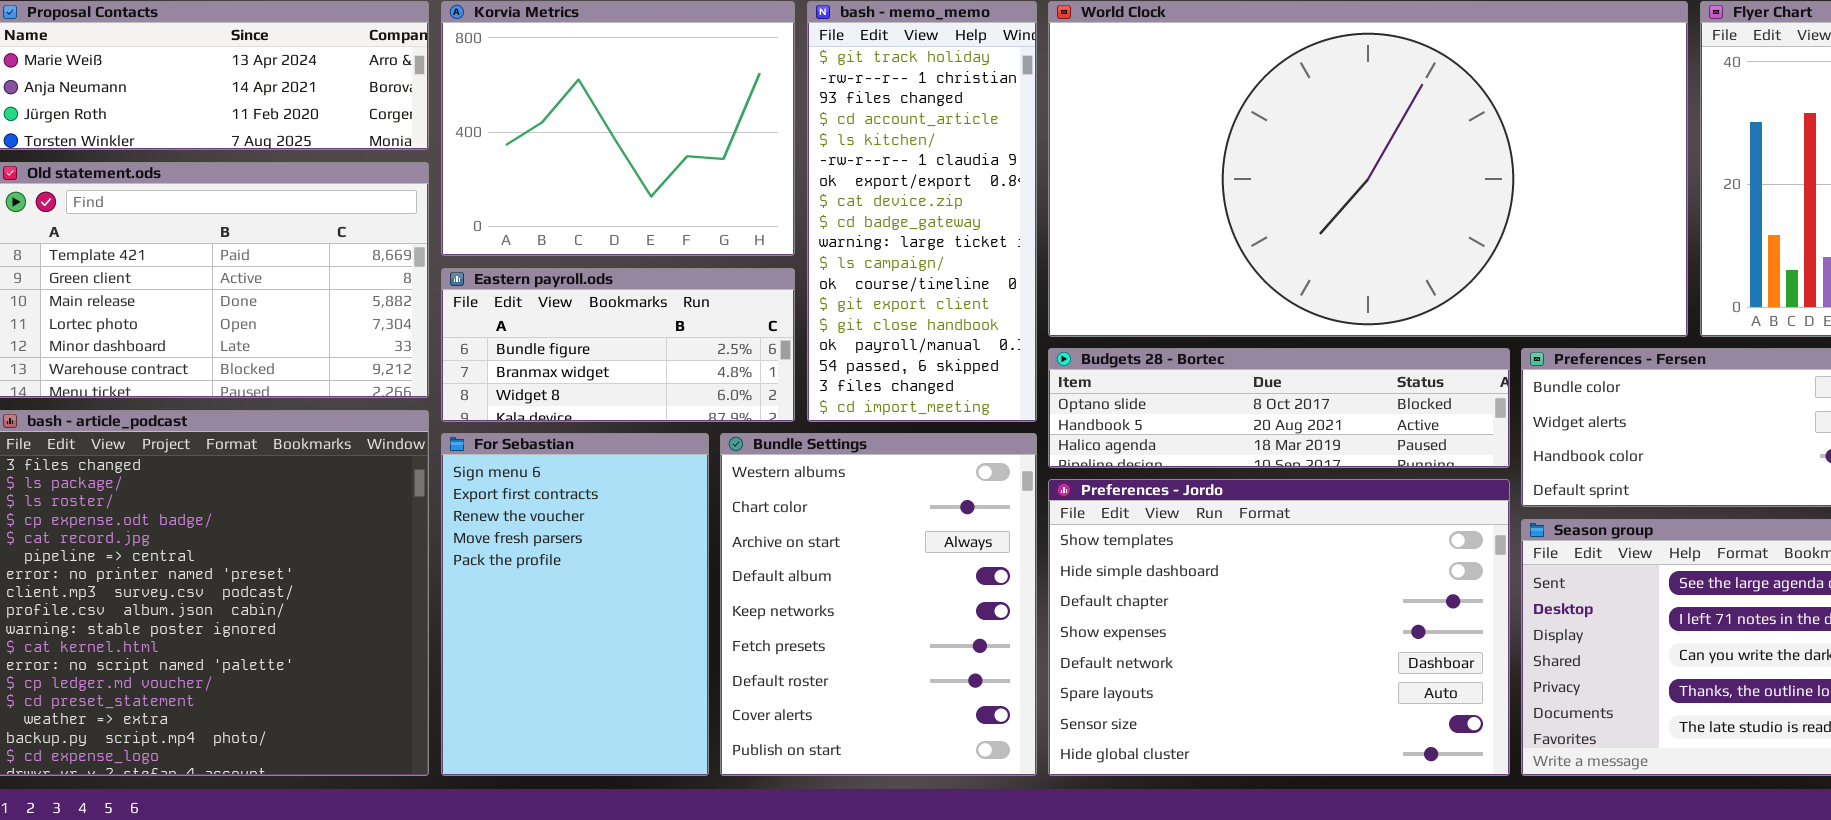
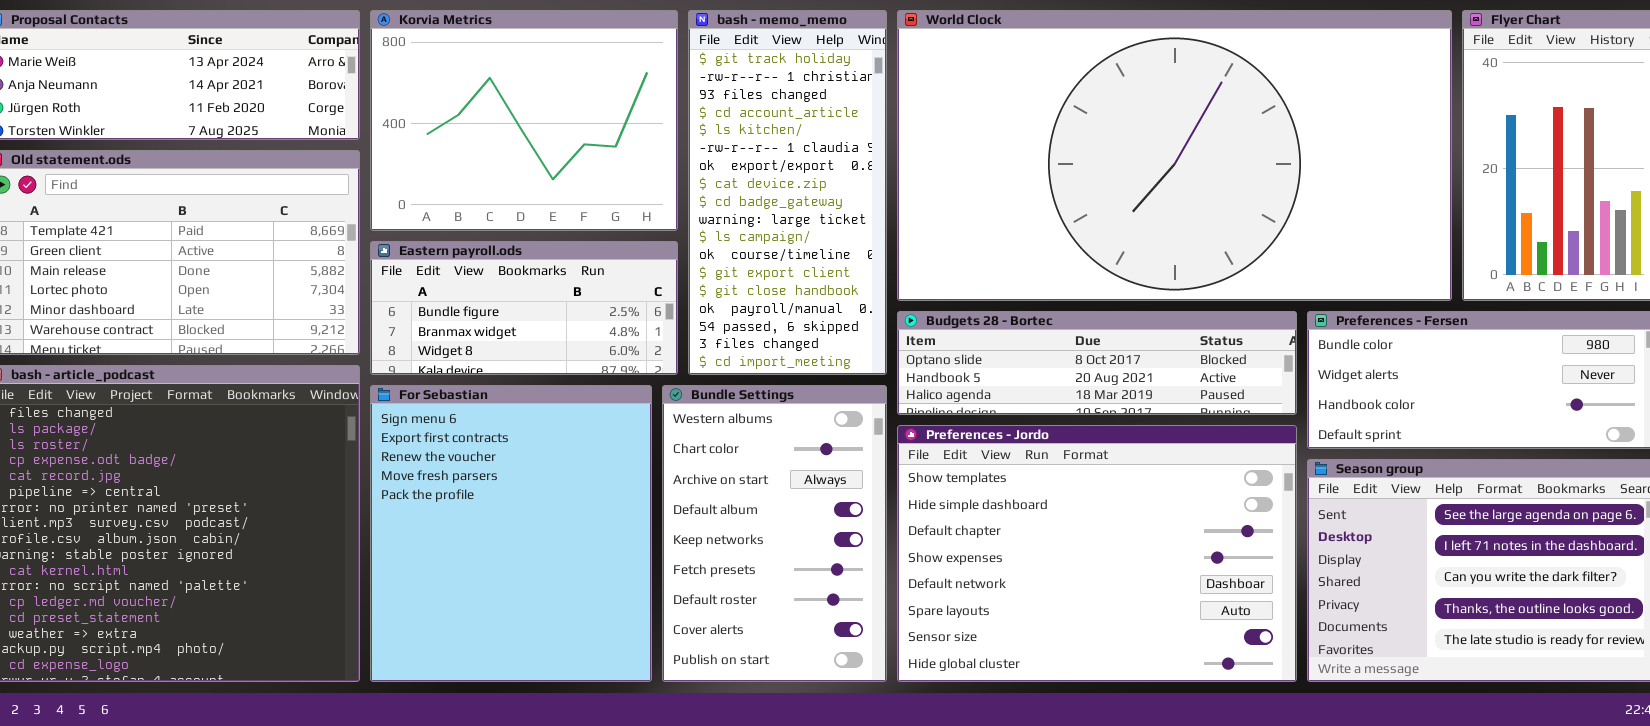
For Sebastian: [441,433,709,776] -> [370,385,652,682], resized
Bundle Settings: [720,433,1037,776] -> [662,385,887,682], resized

